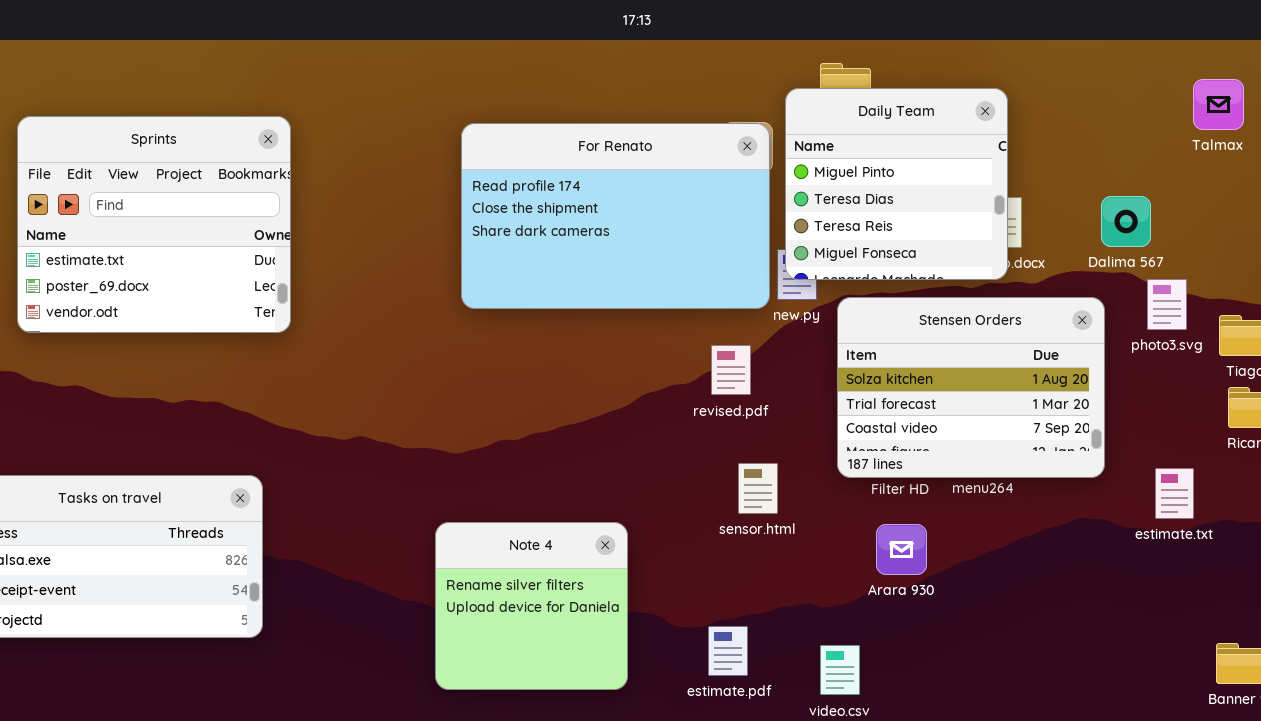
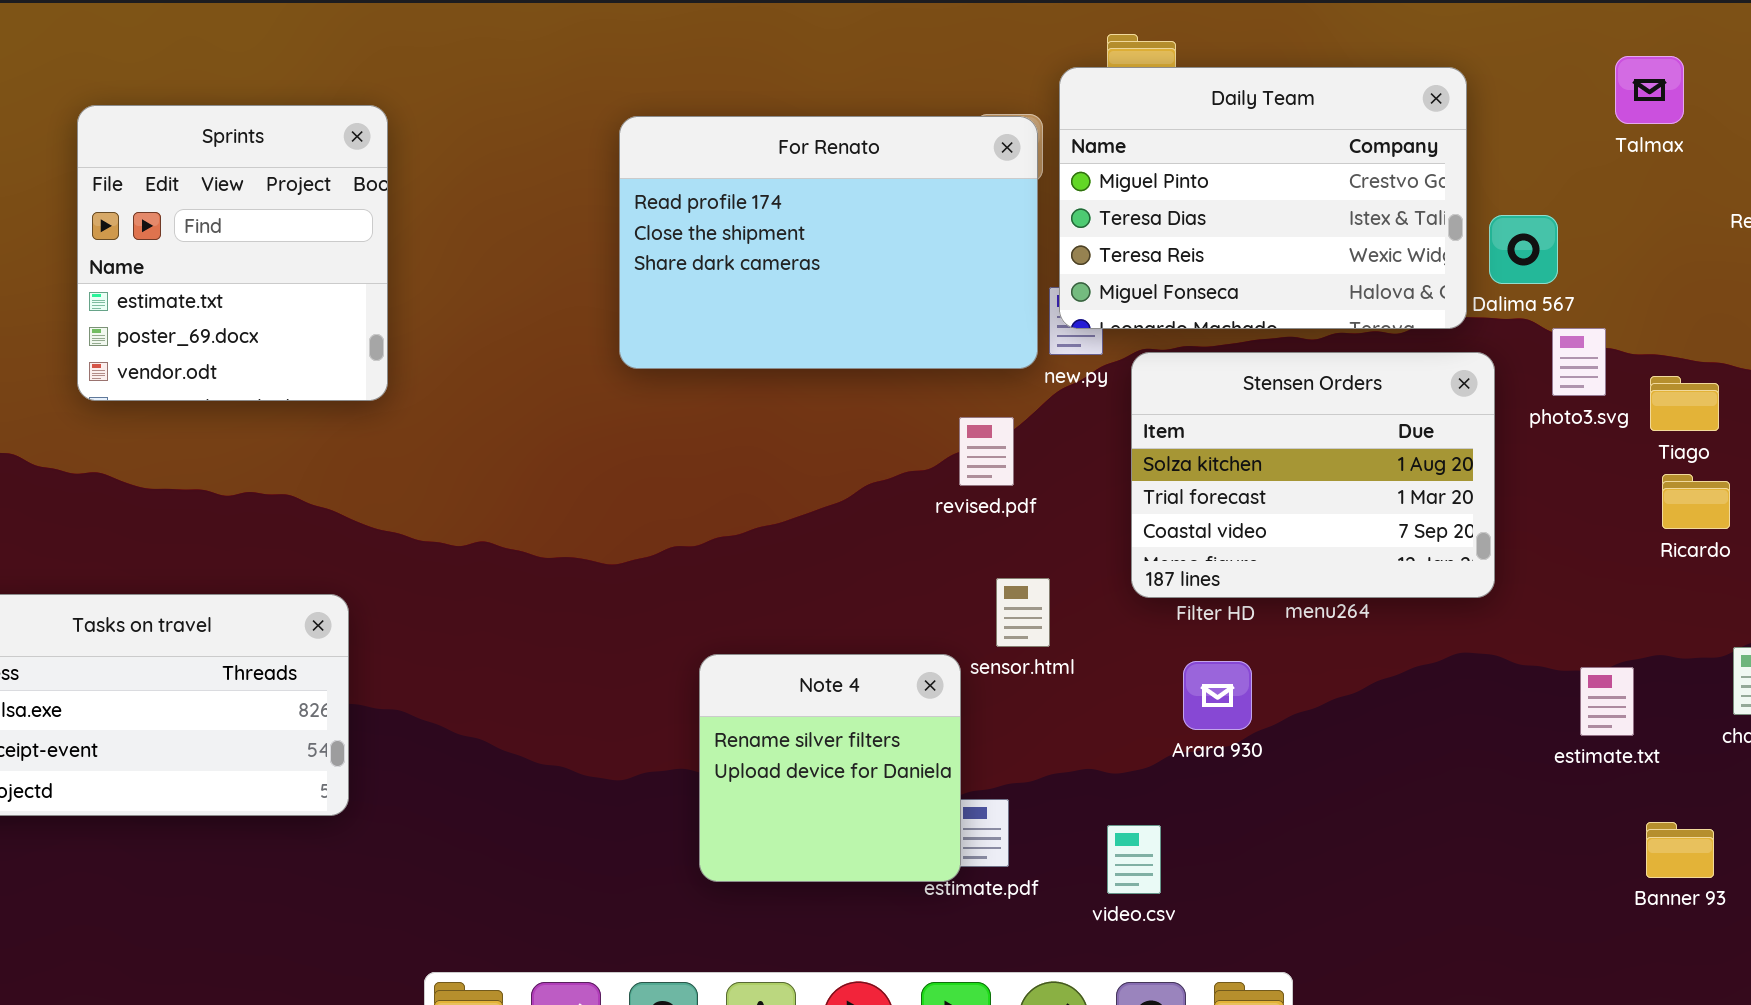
Daily Team: [785,88,1008,280] -> [1059,67,1467,329], resized
Sprints: [17,116,291,333] -> [77,105,388,401], resized
estimate.txt: [1155,468,1194,519] -> [1580,667,1634,736], moved
Note 4: [435,522,628,690] -> [699,654,961,882], moved

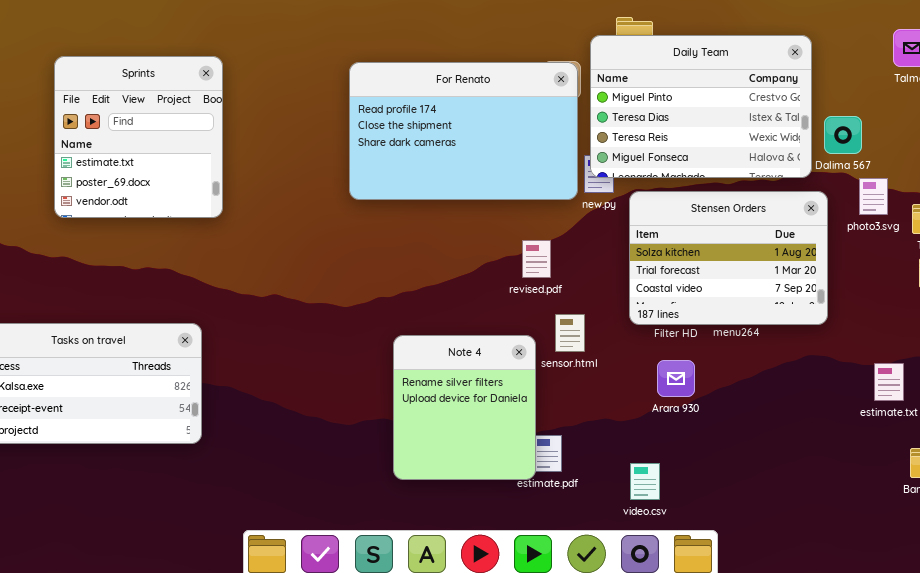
revised.pdf: [959,417,1014,486] -> [522,240,551,278], moved
Note 4: [699,654,961,882] -> [393,335,536,480], resized
video.csv: [1107,825,1161,894] -> [630,463,660,500], moved

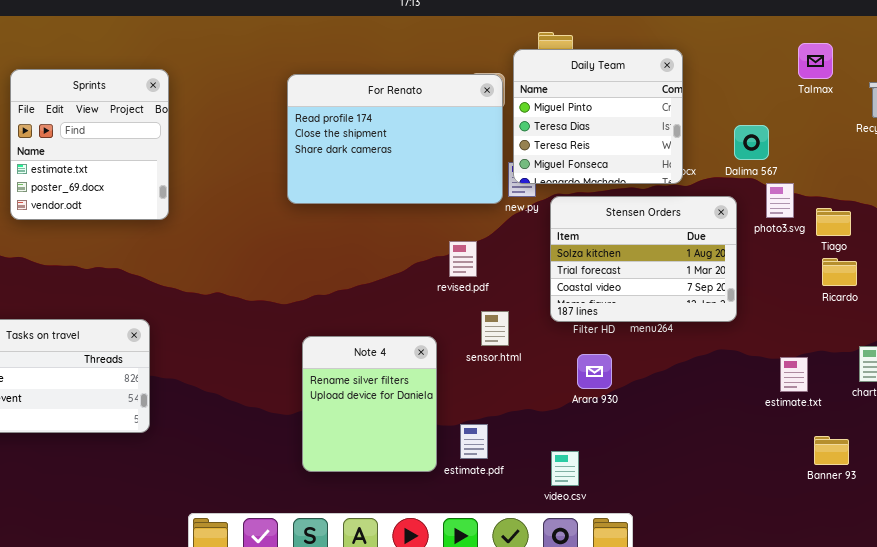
Daily Team: [590,35,812,178] -> [513,49,683,184], resized
Note 4: [393,335,536,480] -> [302,336,437,472], moved

